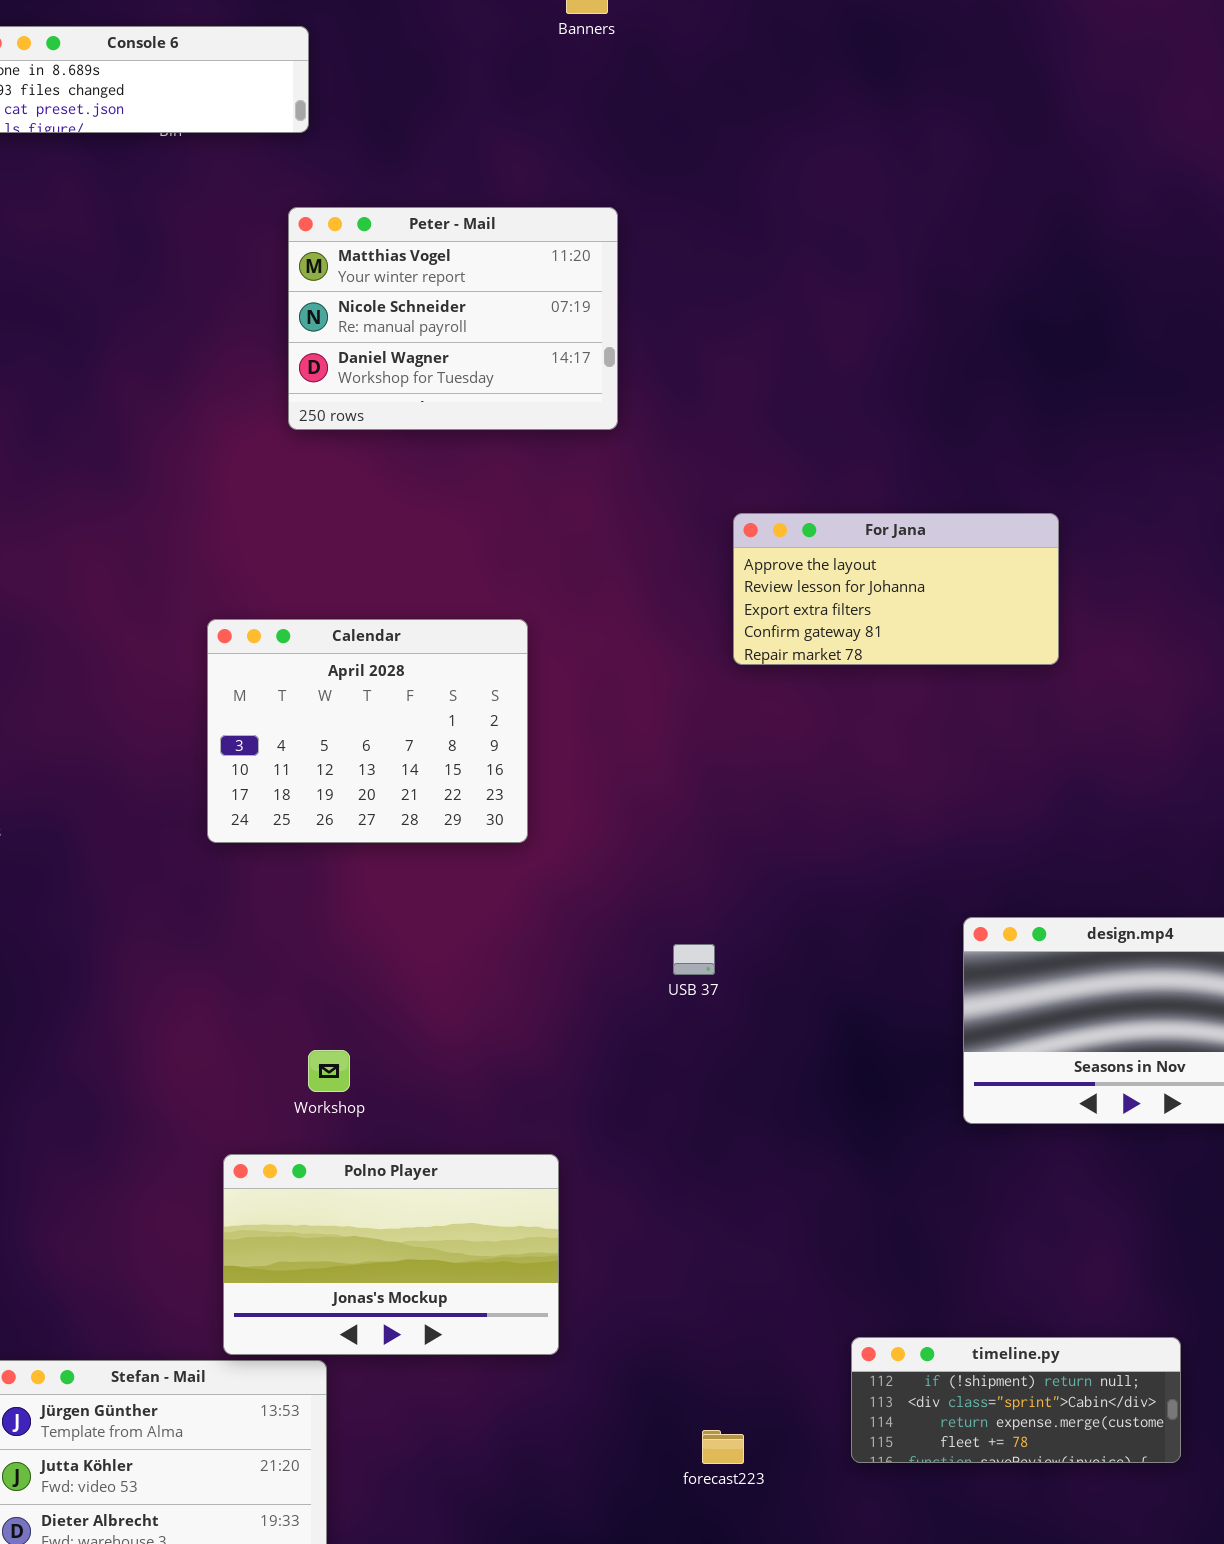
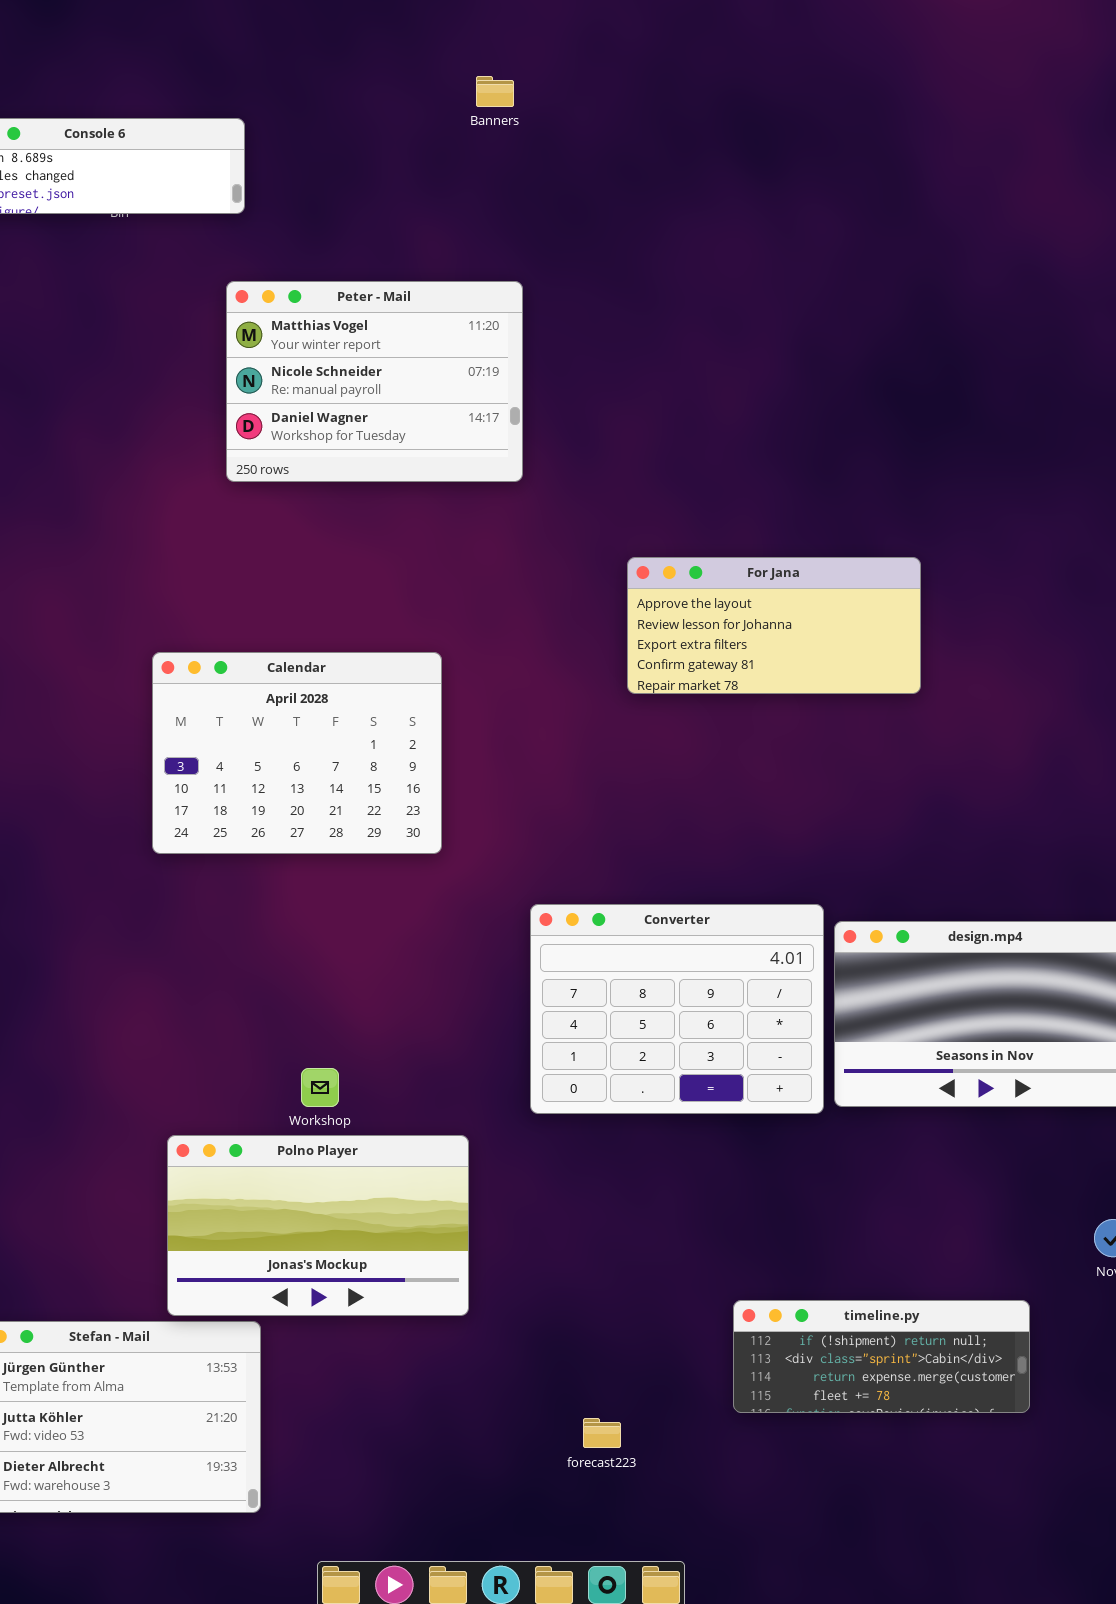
Converter: none -> [530,904,824,1114], opened
Workshop: [308,1050,350,1092] -> [301,1068,339,1107], moved
forecast223: [702,1430,744,1464] -> [583,1418,621,1448], moved

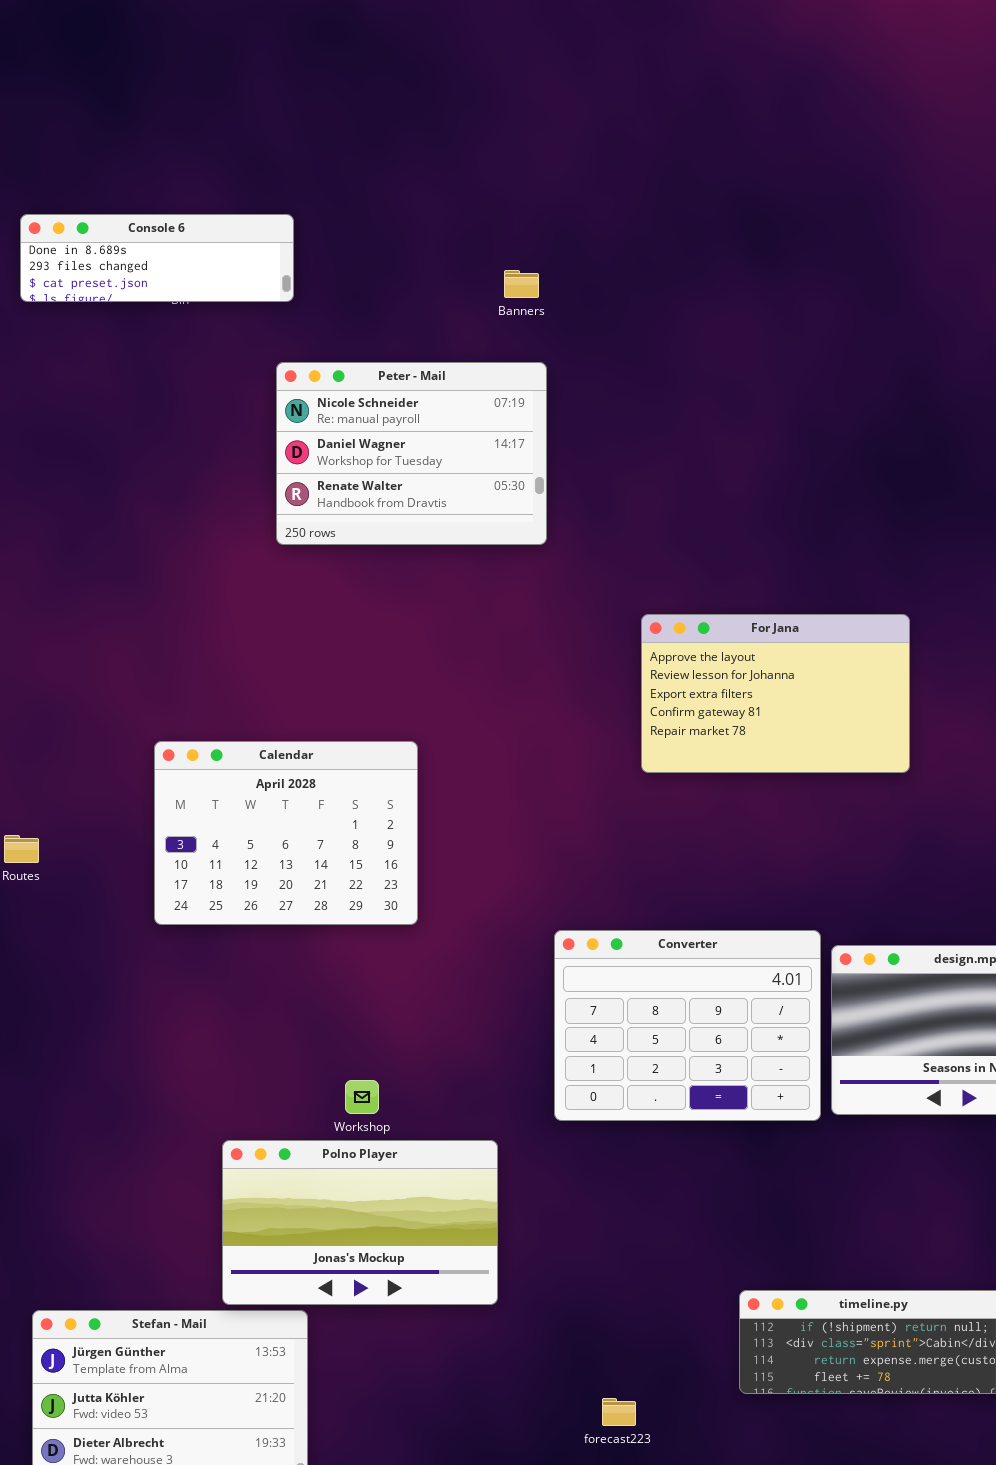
Banners: [476,76,514,107] -> [504,270,539,298], moved
Peter - Mail: [226,281,523,482] -> [276,362,547,545], scrolled down 1 row
For Jana: [627,557,921,694] -> [641,614,910,773], resized
Calendar: [152,652,442,854] -> [154,741,418,925], moved

